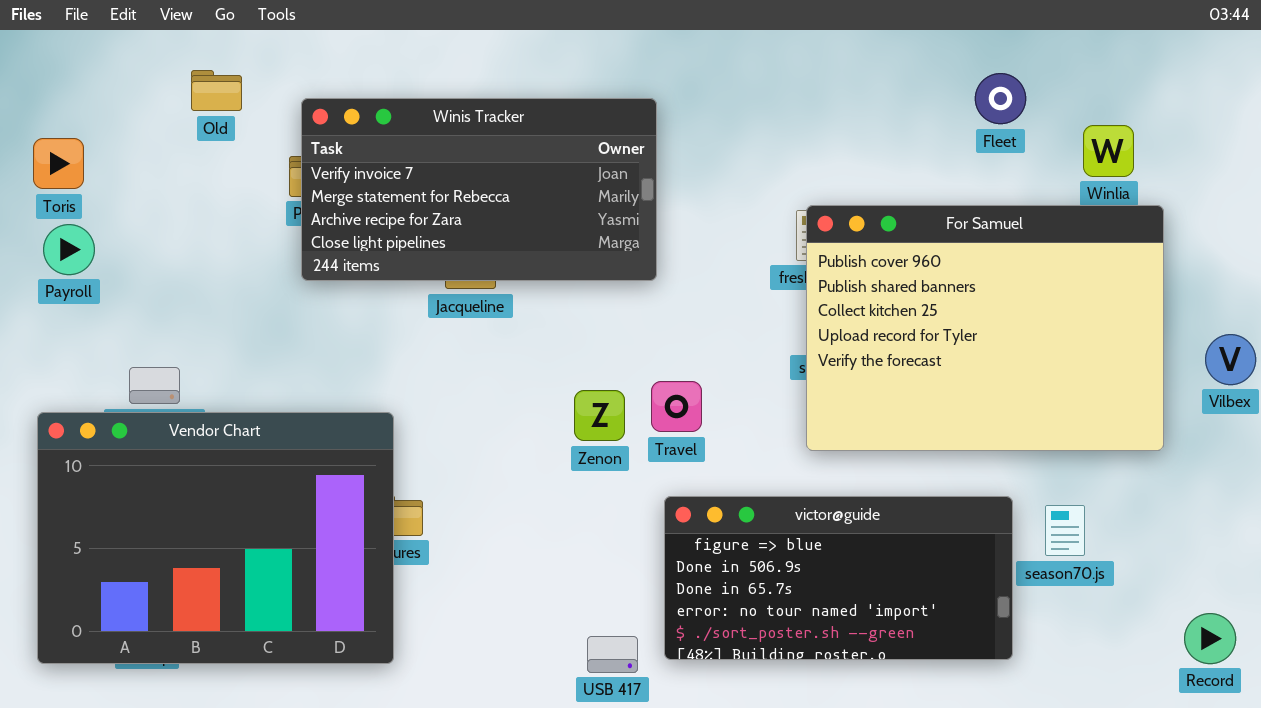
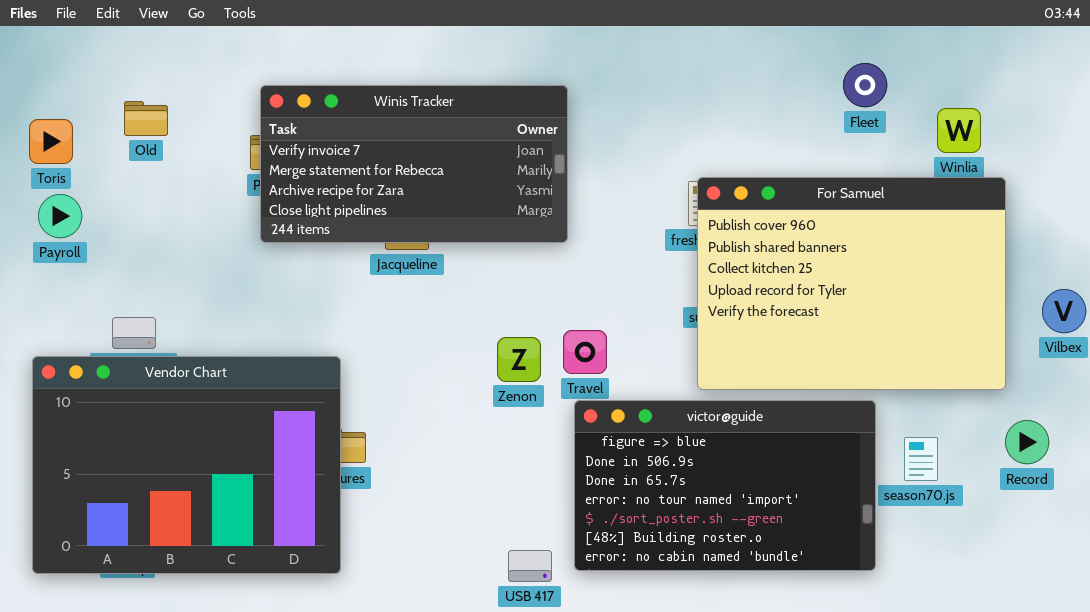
Old: [191,70,242,111] -> [124,101,168,136], moved
victor@guide: [664,496,1013,660] -> [574,400,876,571], resized
Record: [1184,613,1236,664] -> [1005,420,1049,464], moved

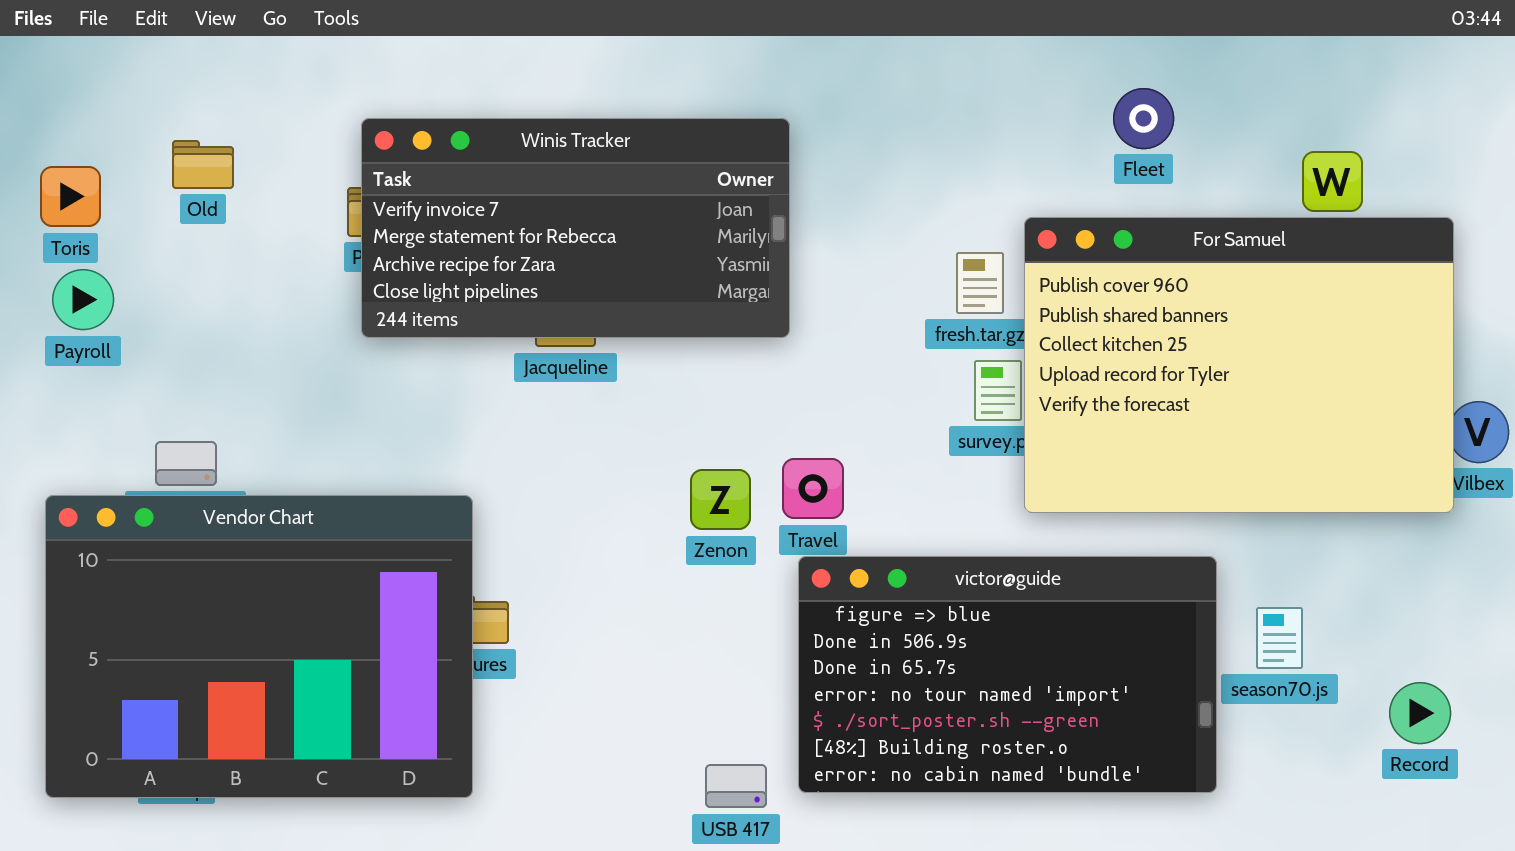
Fleet: [843,63,887,107] -> [1113,88,1174,149], moved
For Samuel: [697,177,1006,390] -> [1024,217,1454,513], moved
Record: [1005,420,1049,464] -> [1389,682,1451,744], moved

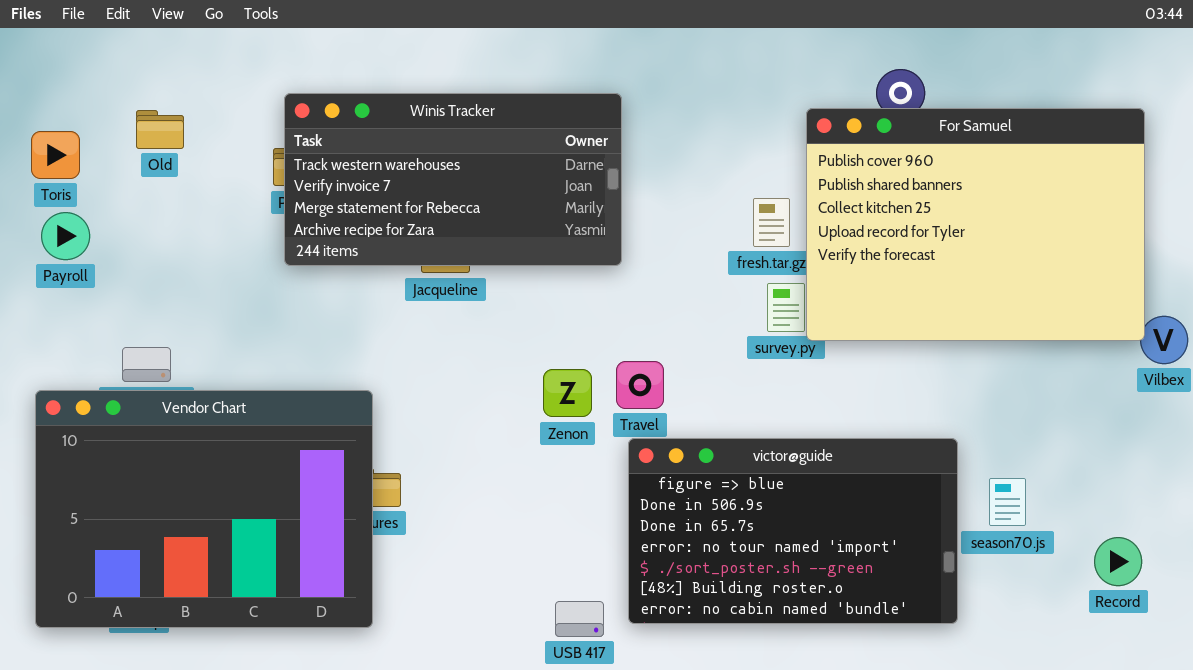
Winis Tracker: [361,118,790,338] -> [284,93,622,266], scrolled up 1 row
For Samuel: [1024,217,1454,513] -> [806,108,1145,341], moved

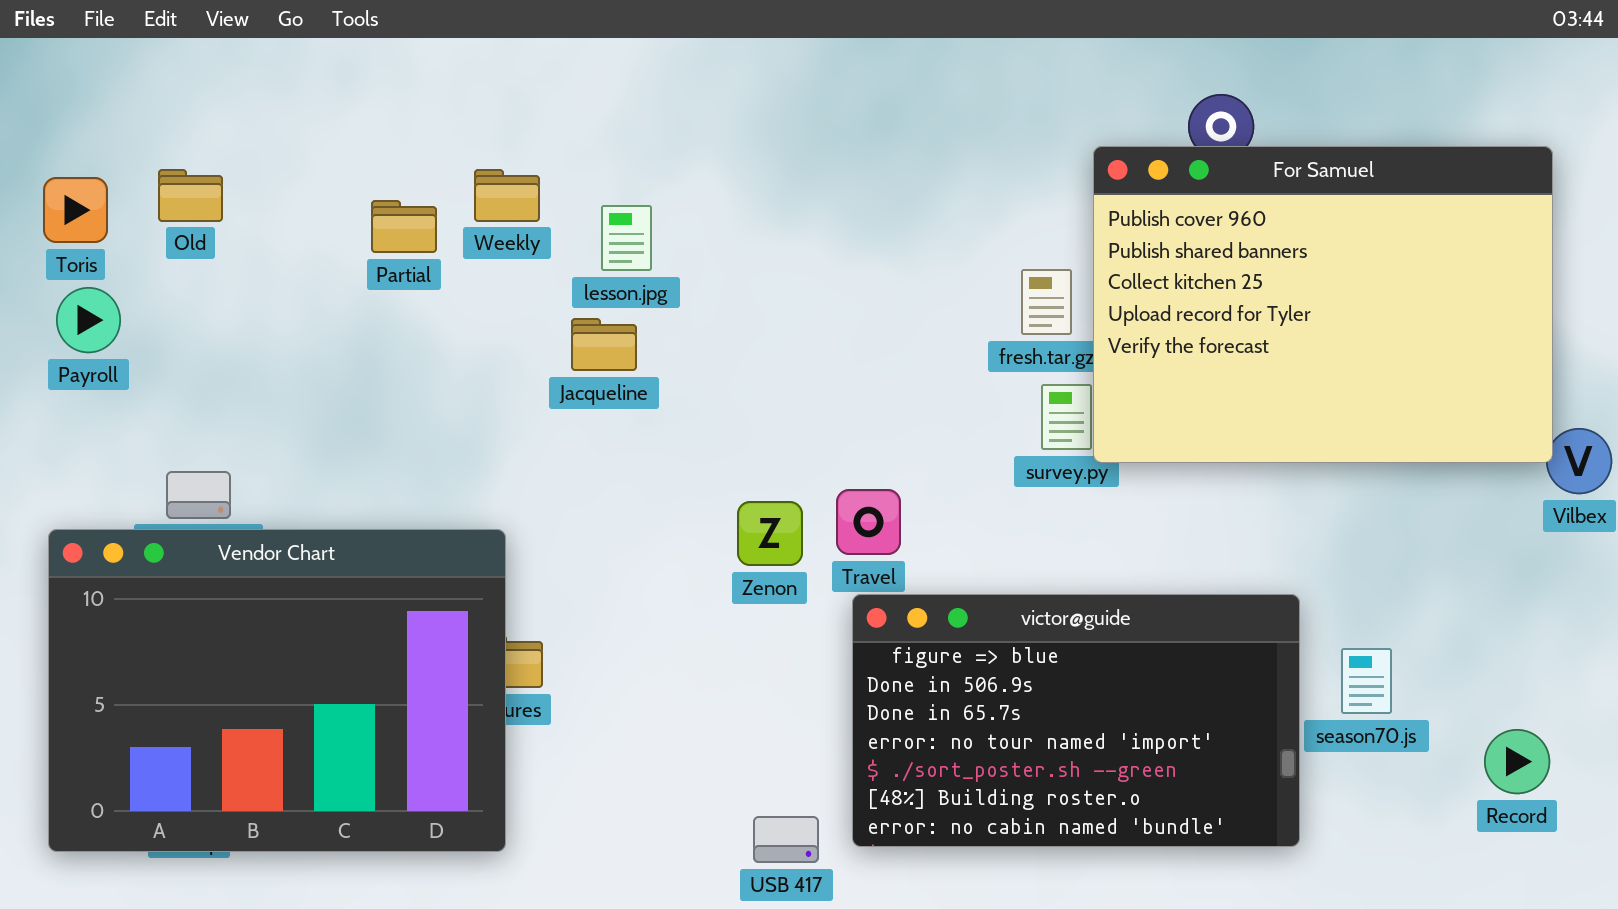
Winis Tracker: [284,93,622,266] -> none, closed
Old: [136,110,184,149] -> [158,169,223,222], moved

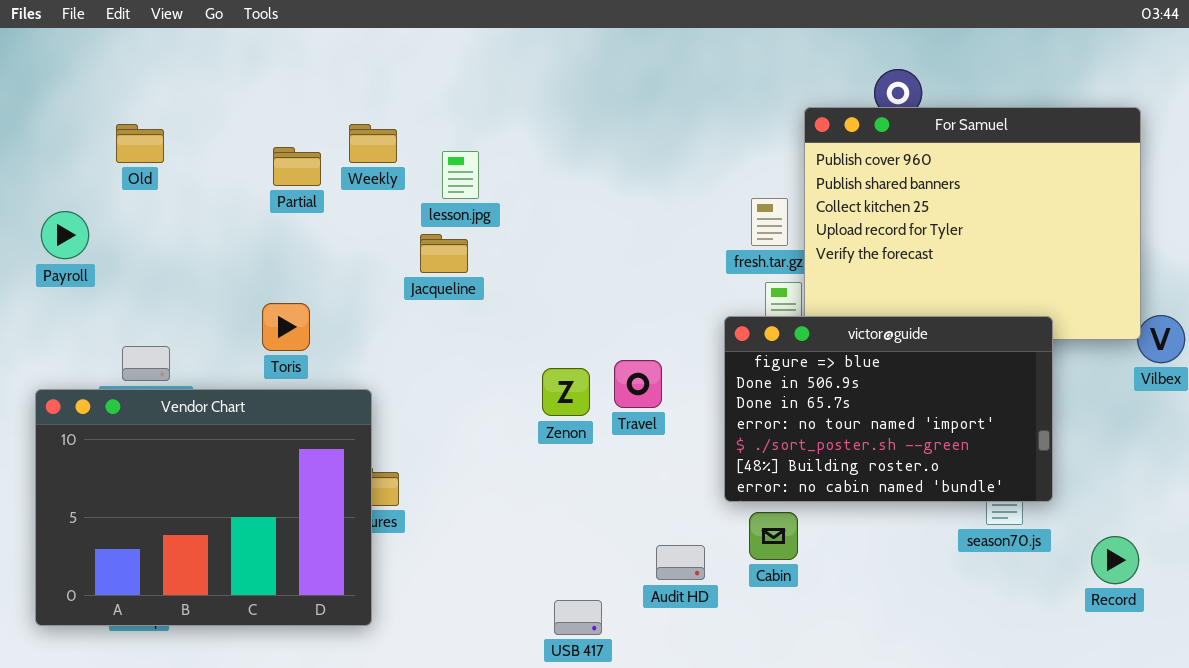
Toris: [43,177,108,243] -> [262,303,310,351], moved
victor@guide: [852,594,1300,847] -> [724,316,1053,502], moved

